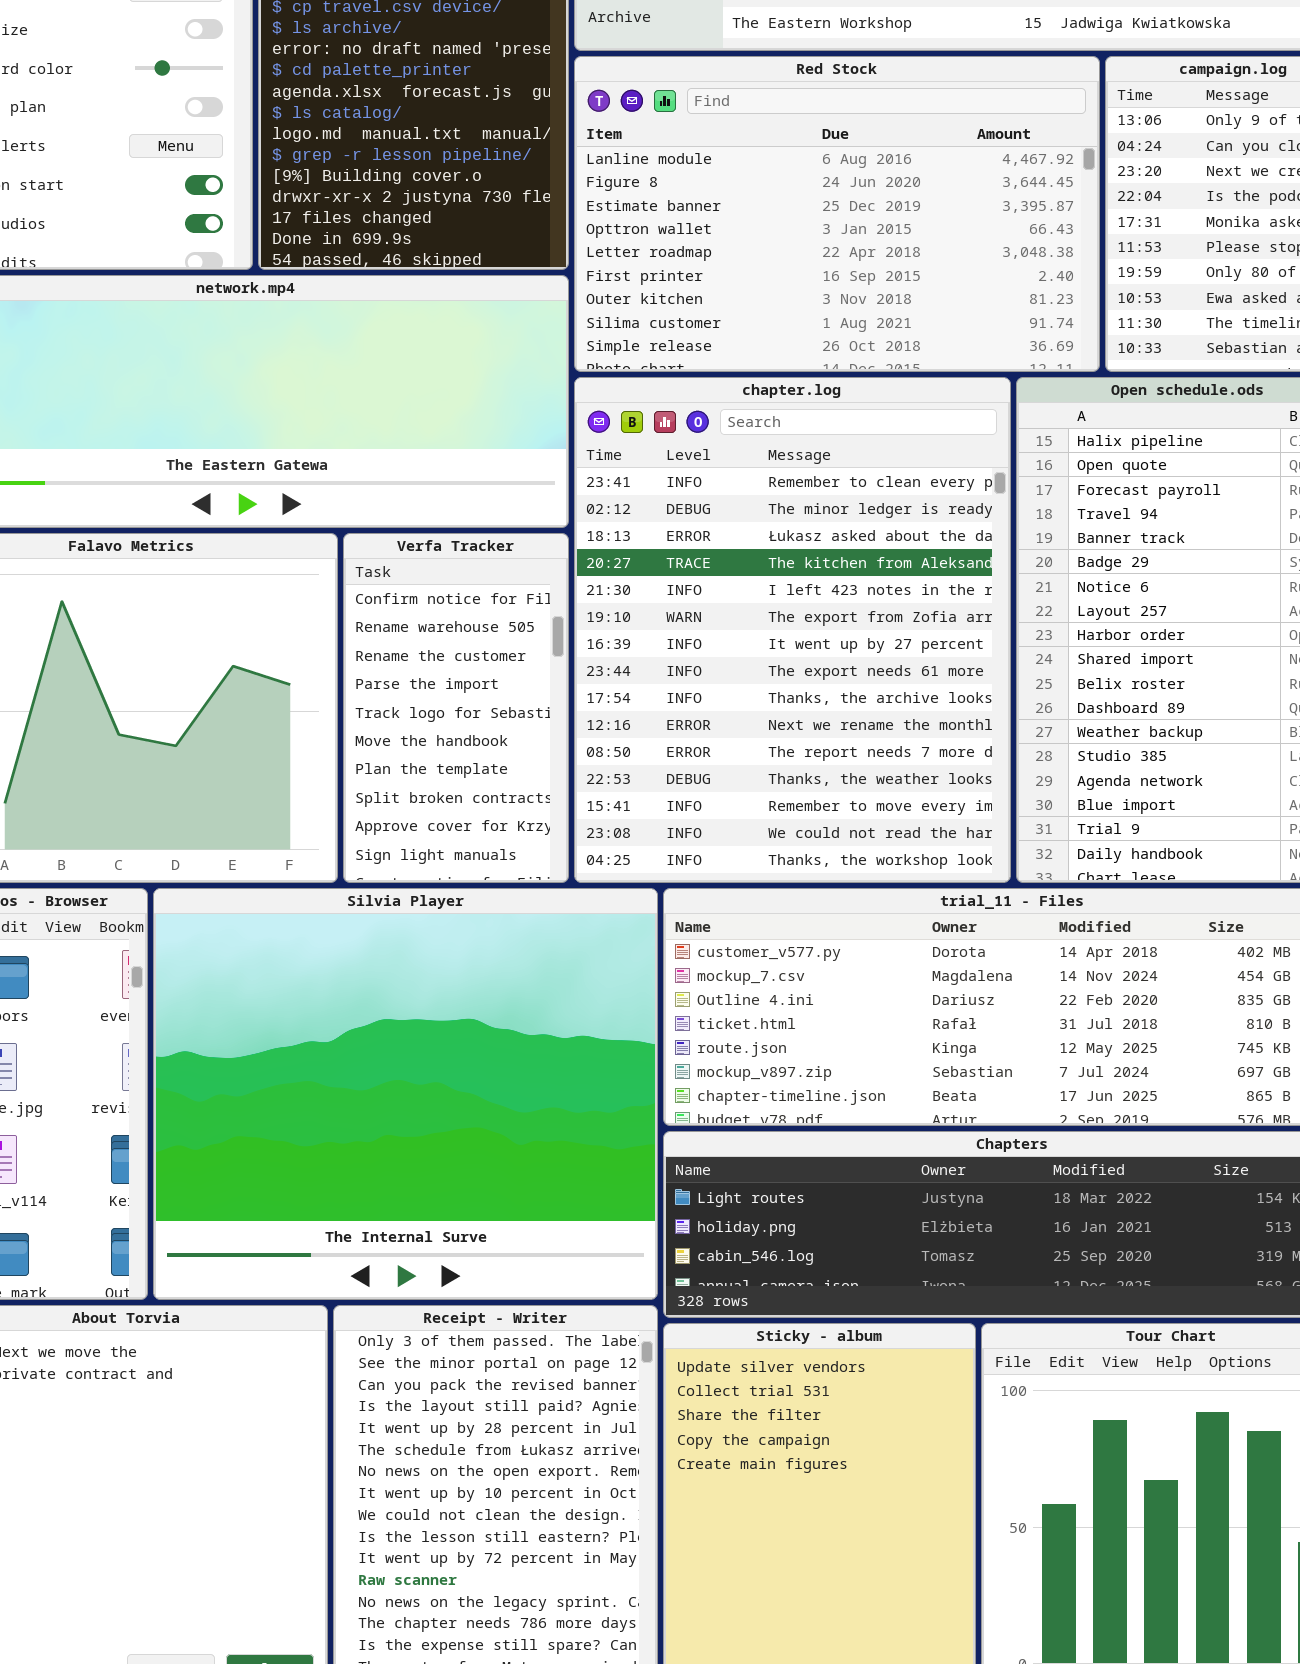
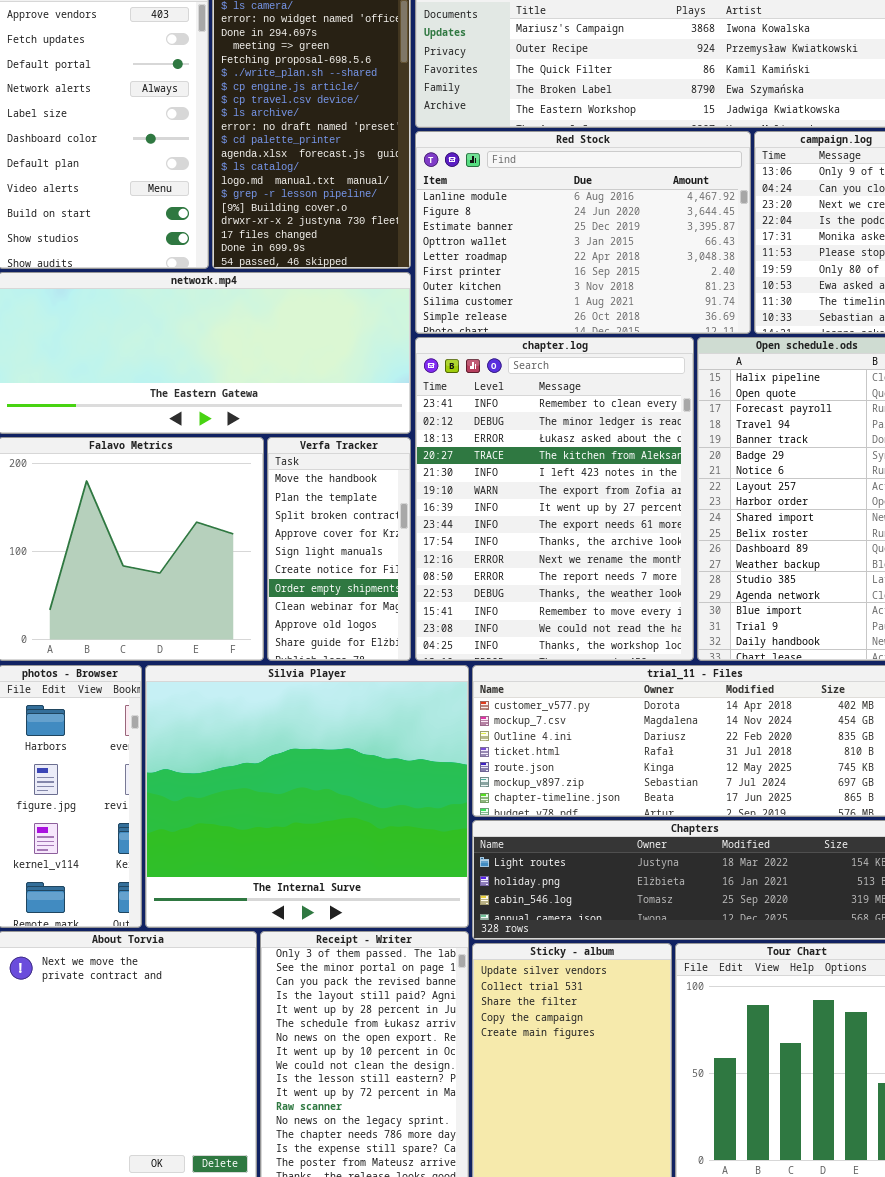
Verfa Tracker: [343,533,569,883] -> [267,437,411,661], scrolled down 5 rows

